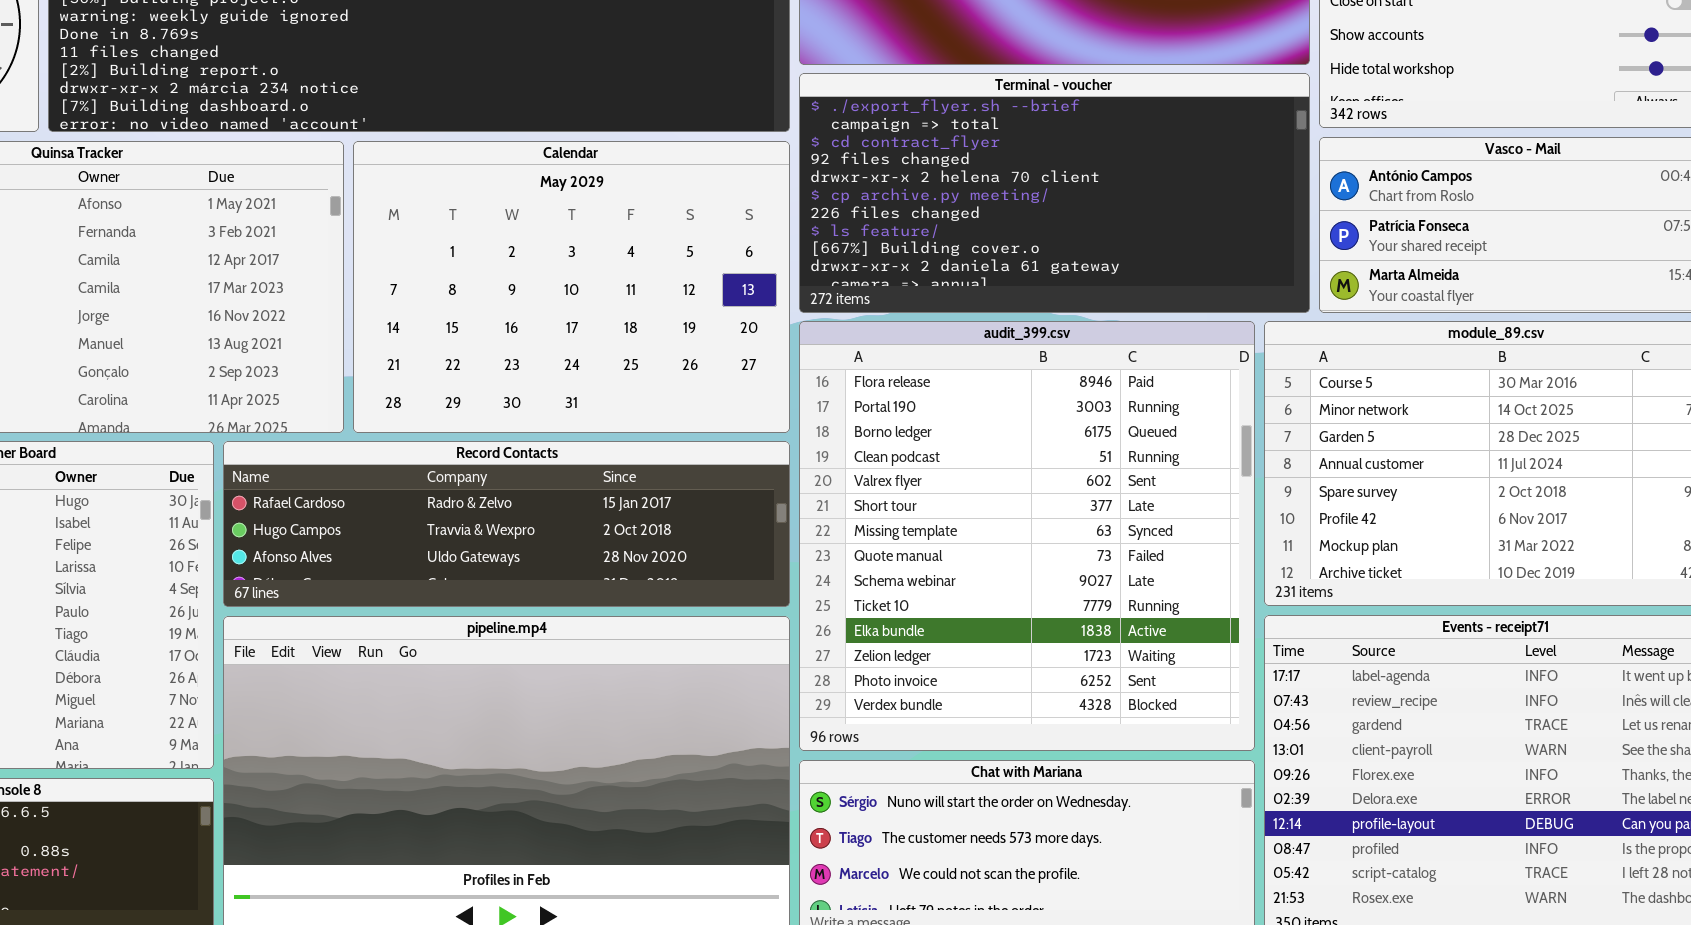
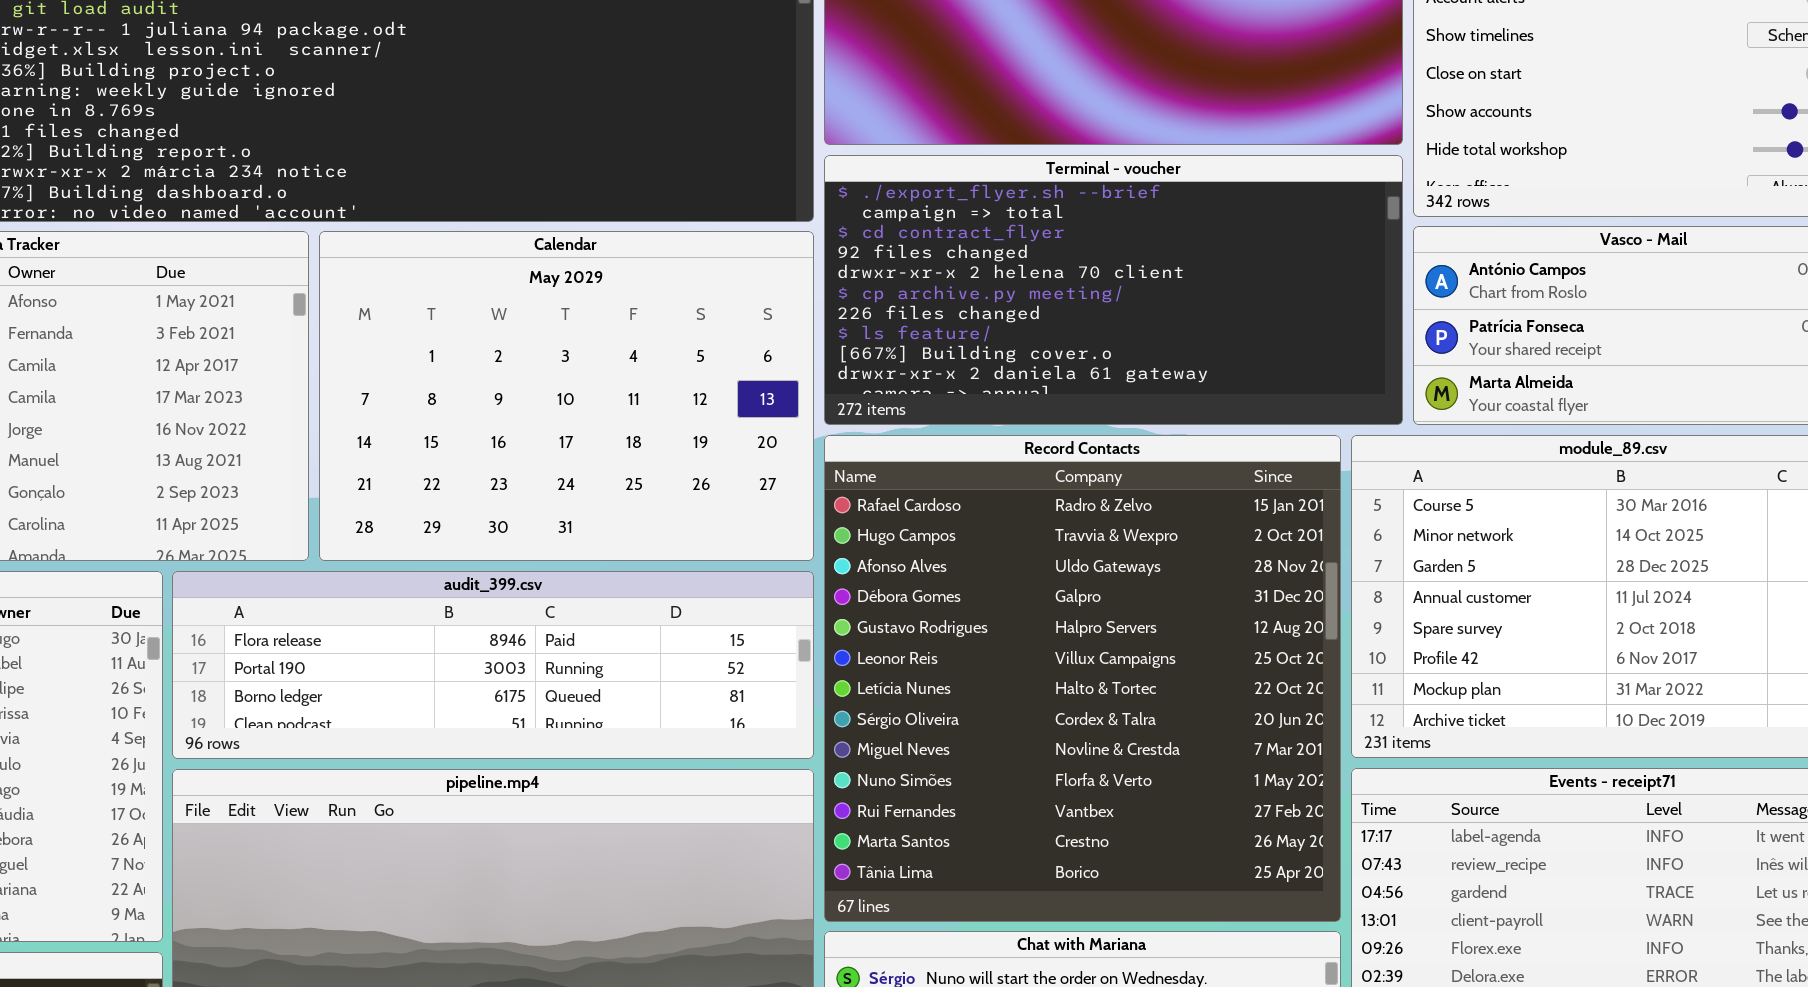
audit_399.csv: [799,321,1255,751] -> [172,571,814,759], moved, resized
Record Contacts: [223,441,790,607] -> [824,435,1341,922], moved, resized

